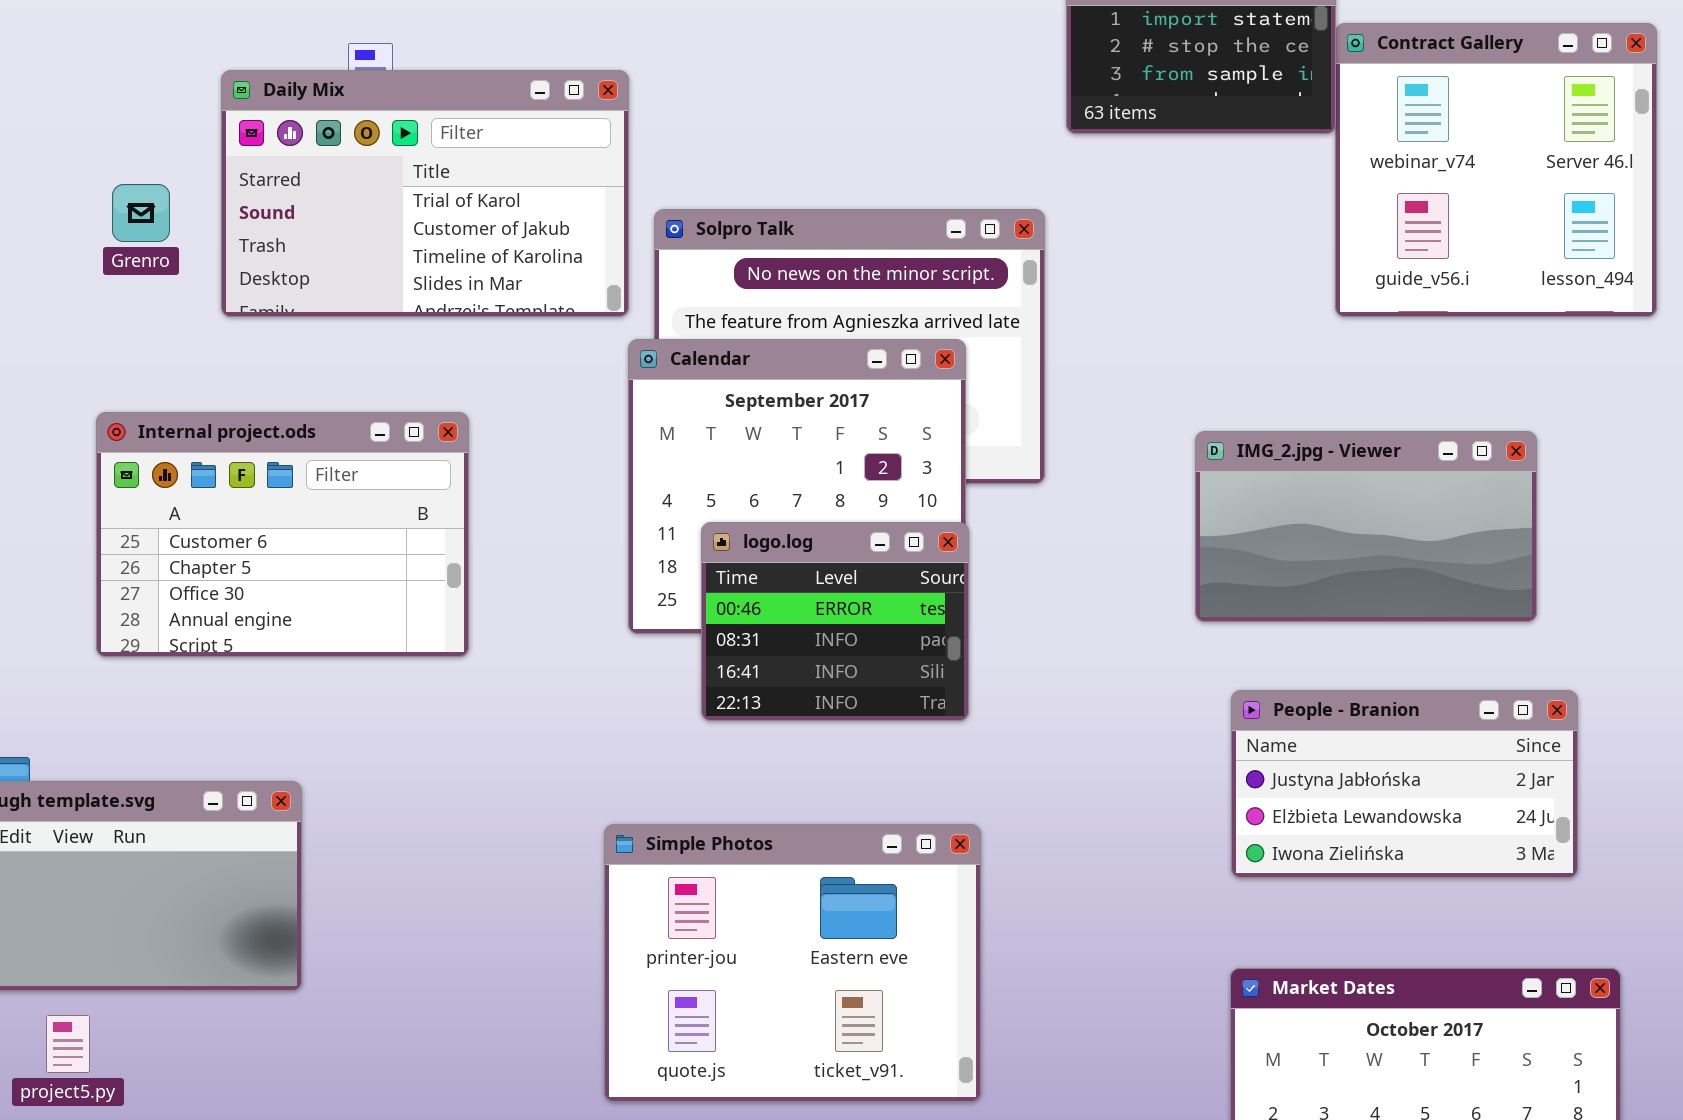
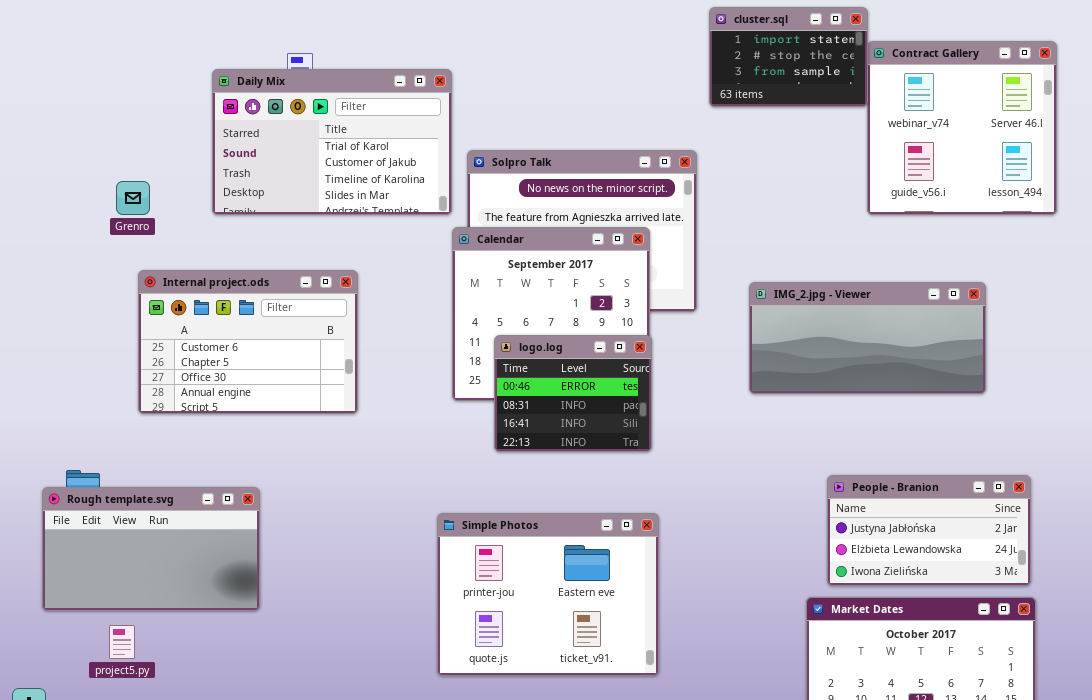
Grenro: [112,184,170,242] -> [116,181,150,215], moved
IMG_2.jpg - Viewer: [1195,431,1537,622] -> [749,282,986,394], resized
People - Branion: [1231,690,1578,878] -> [827,475,1031,586], moved

